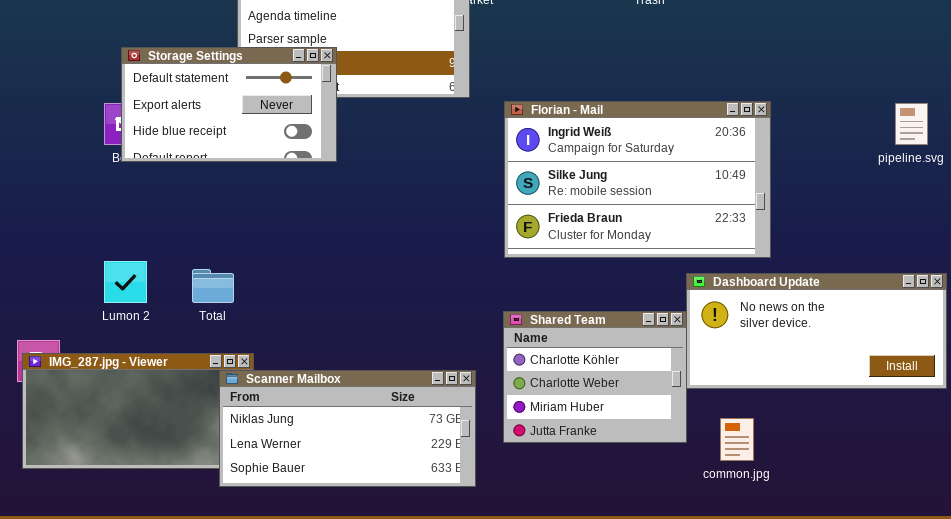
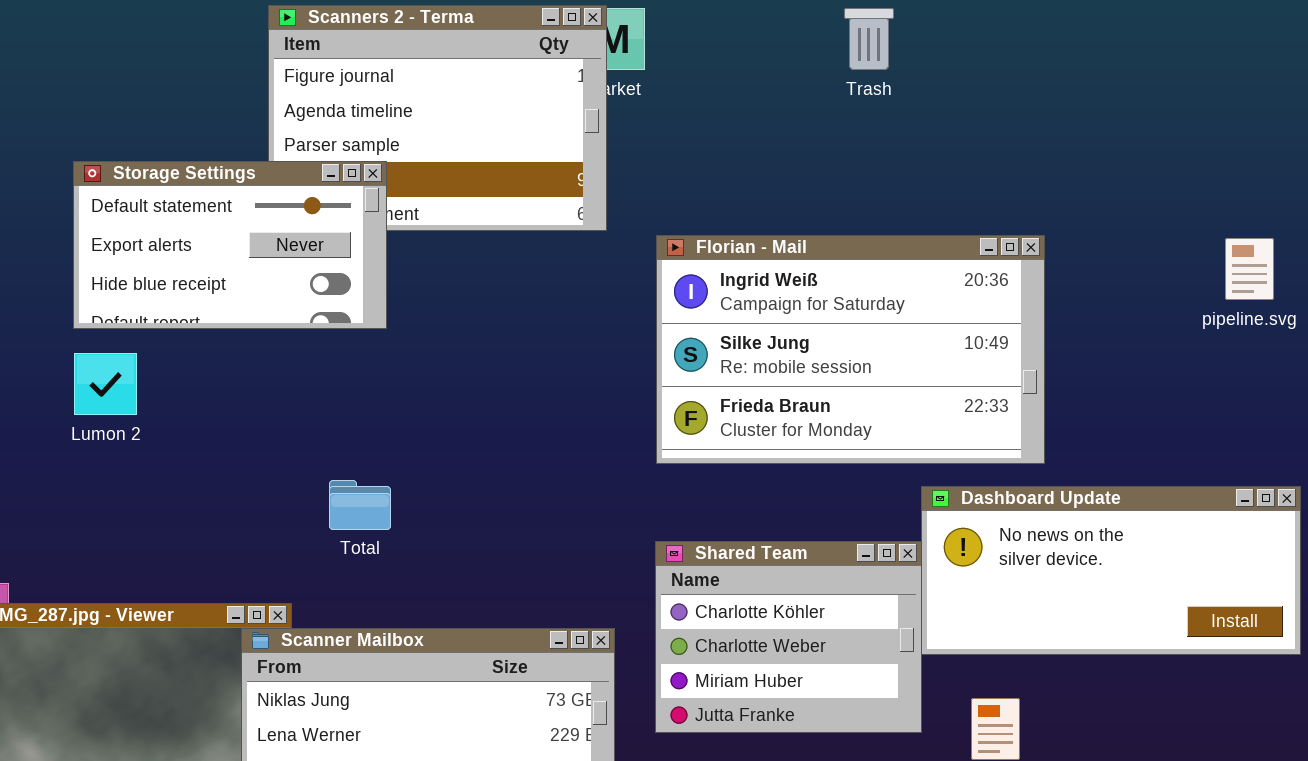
Storage Settings: [121,47,337,162] -> [73,161,387,329], moved
Lumon 2: [104,261,147,303] -> [74,353,137,415], moved
Total: [192,269,234,303] -> [329,480,391,530], moved

